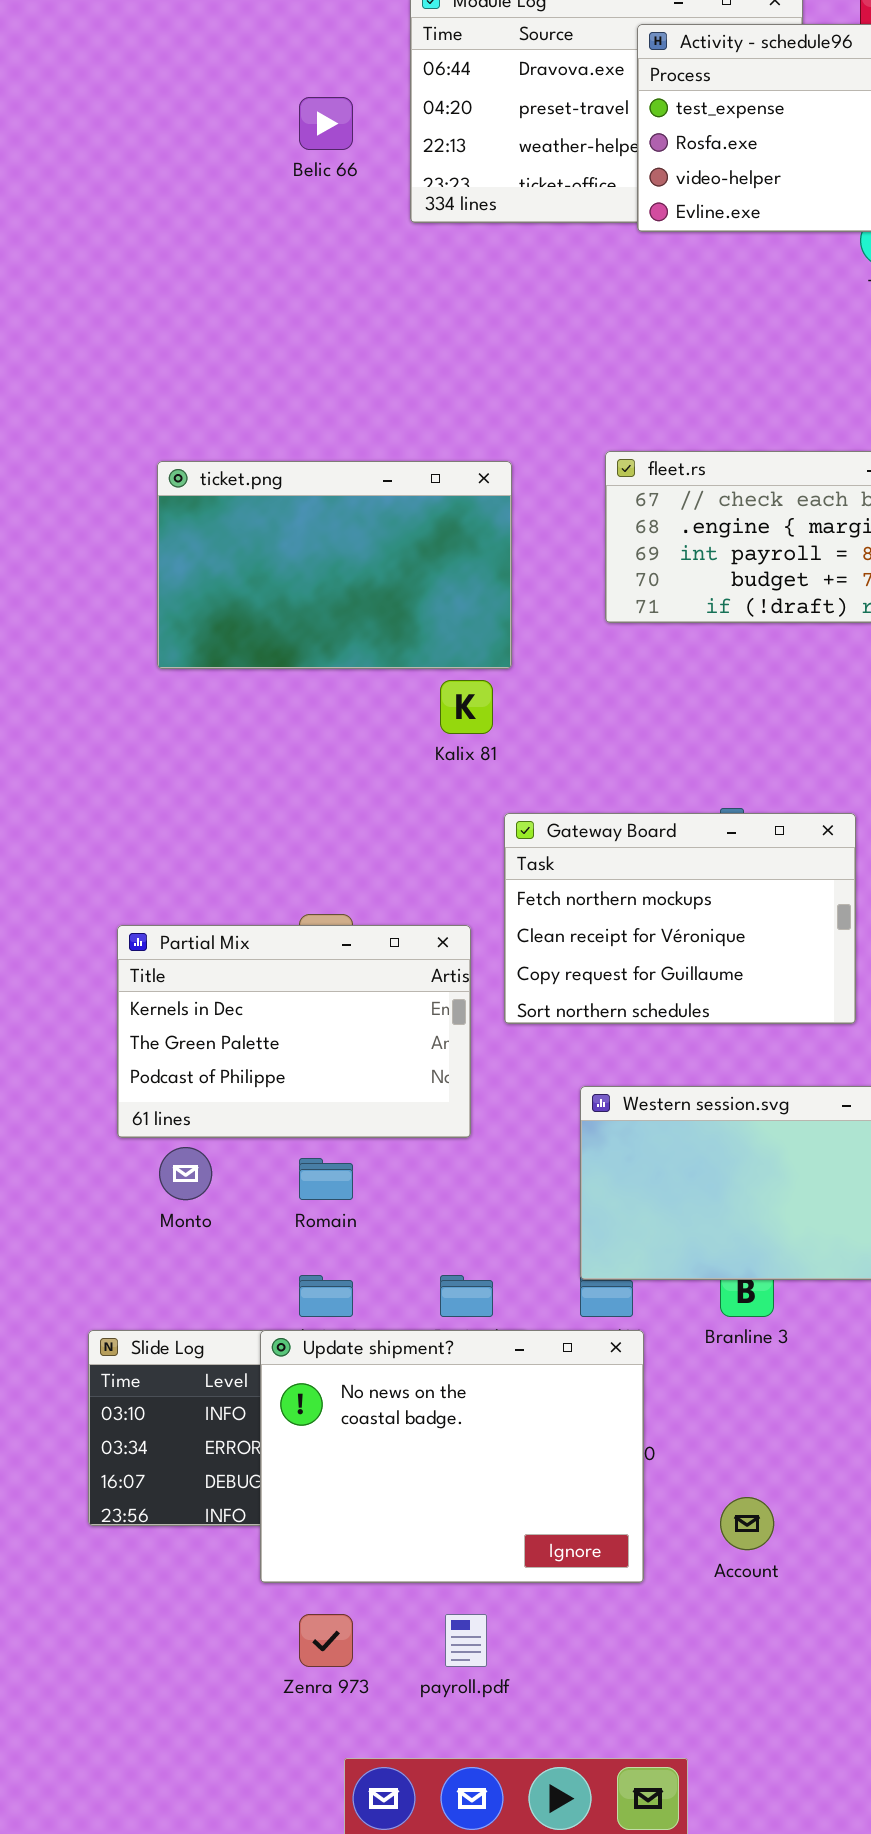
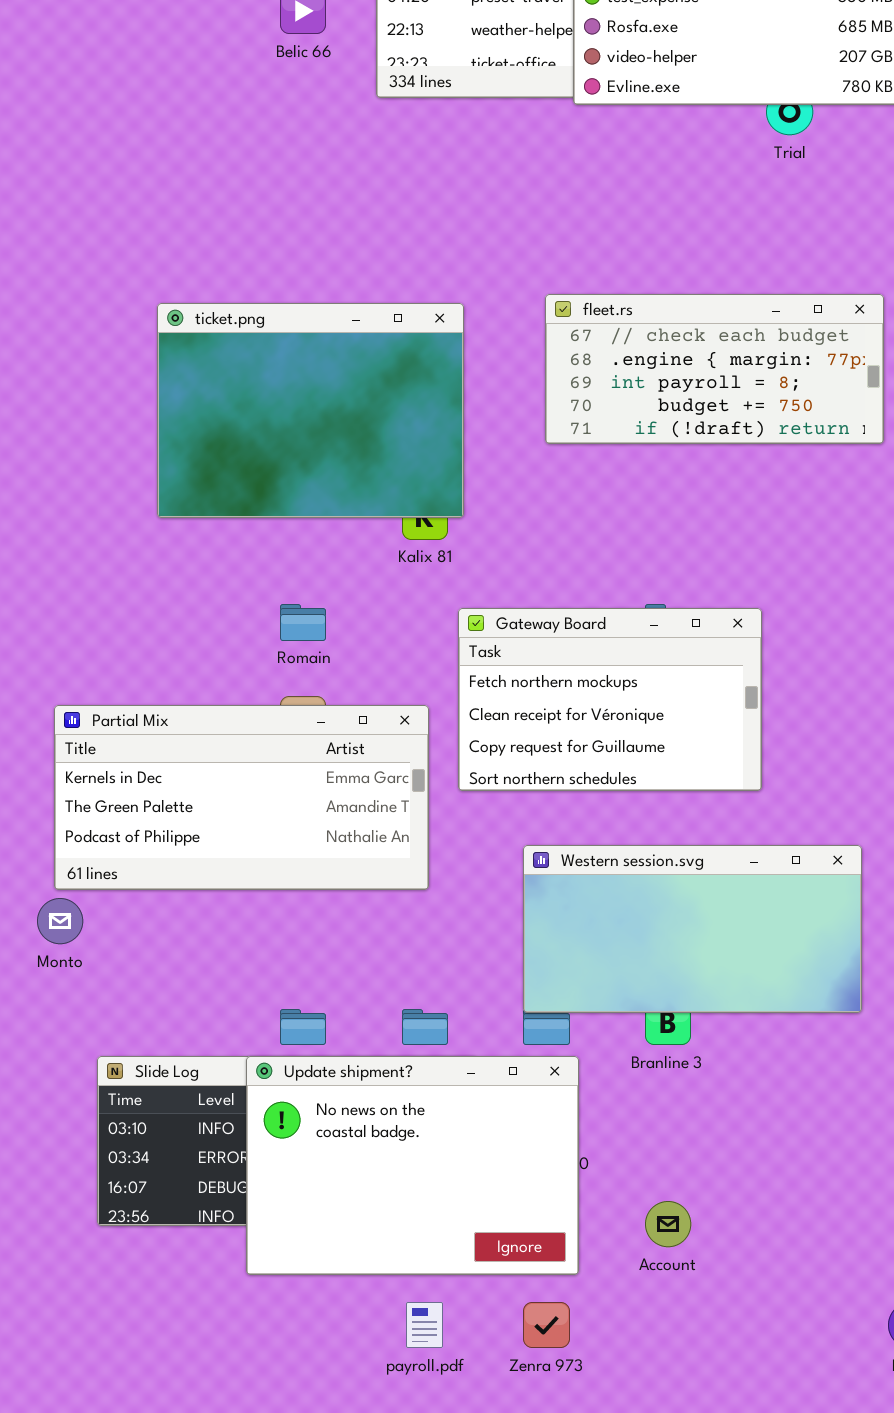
ticket.png: [157,461,512,669] -> [157,303,464,518], resized
Partial Mix: [117,925,471,1138] -> [54,705,429,890], resized
Monto: [159,1147,212,1200] -> [37,898,83,944], moved
Romain: [299,1158,353,1200] -> [280,604,326,641], moved
Zenra 973: [299,1614,353,1667] -> [523,1302,570,1348], moved

